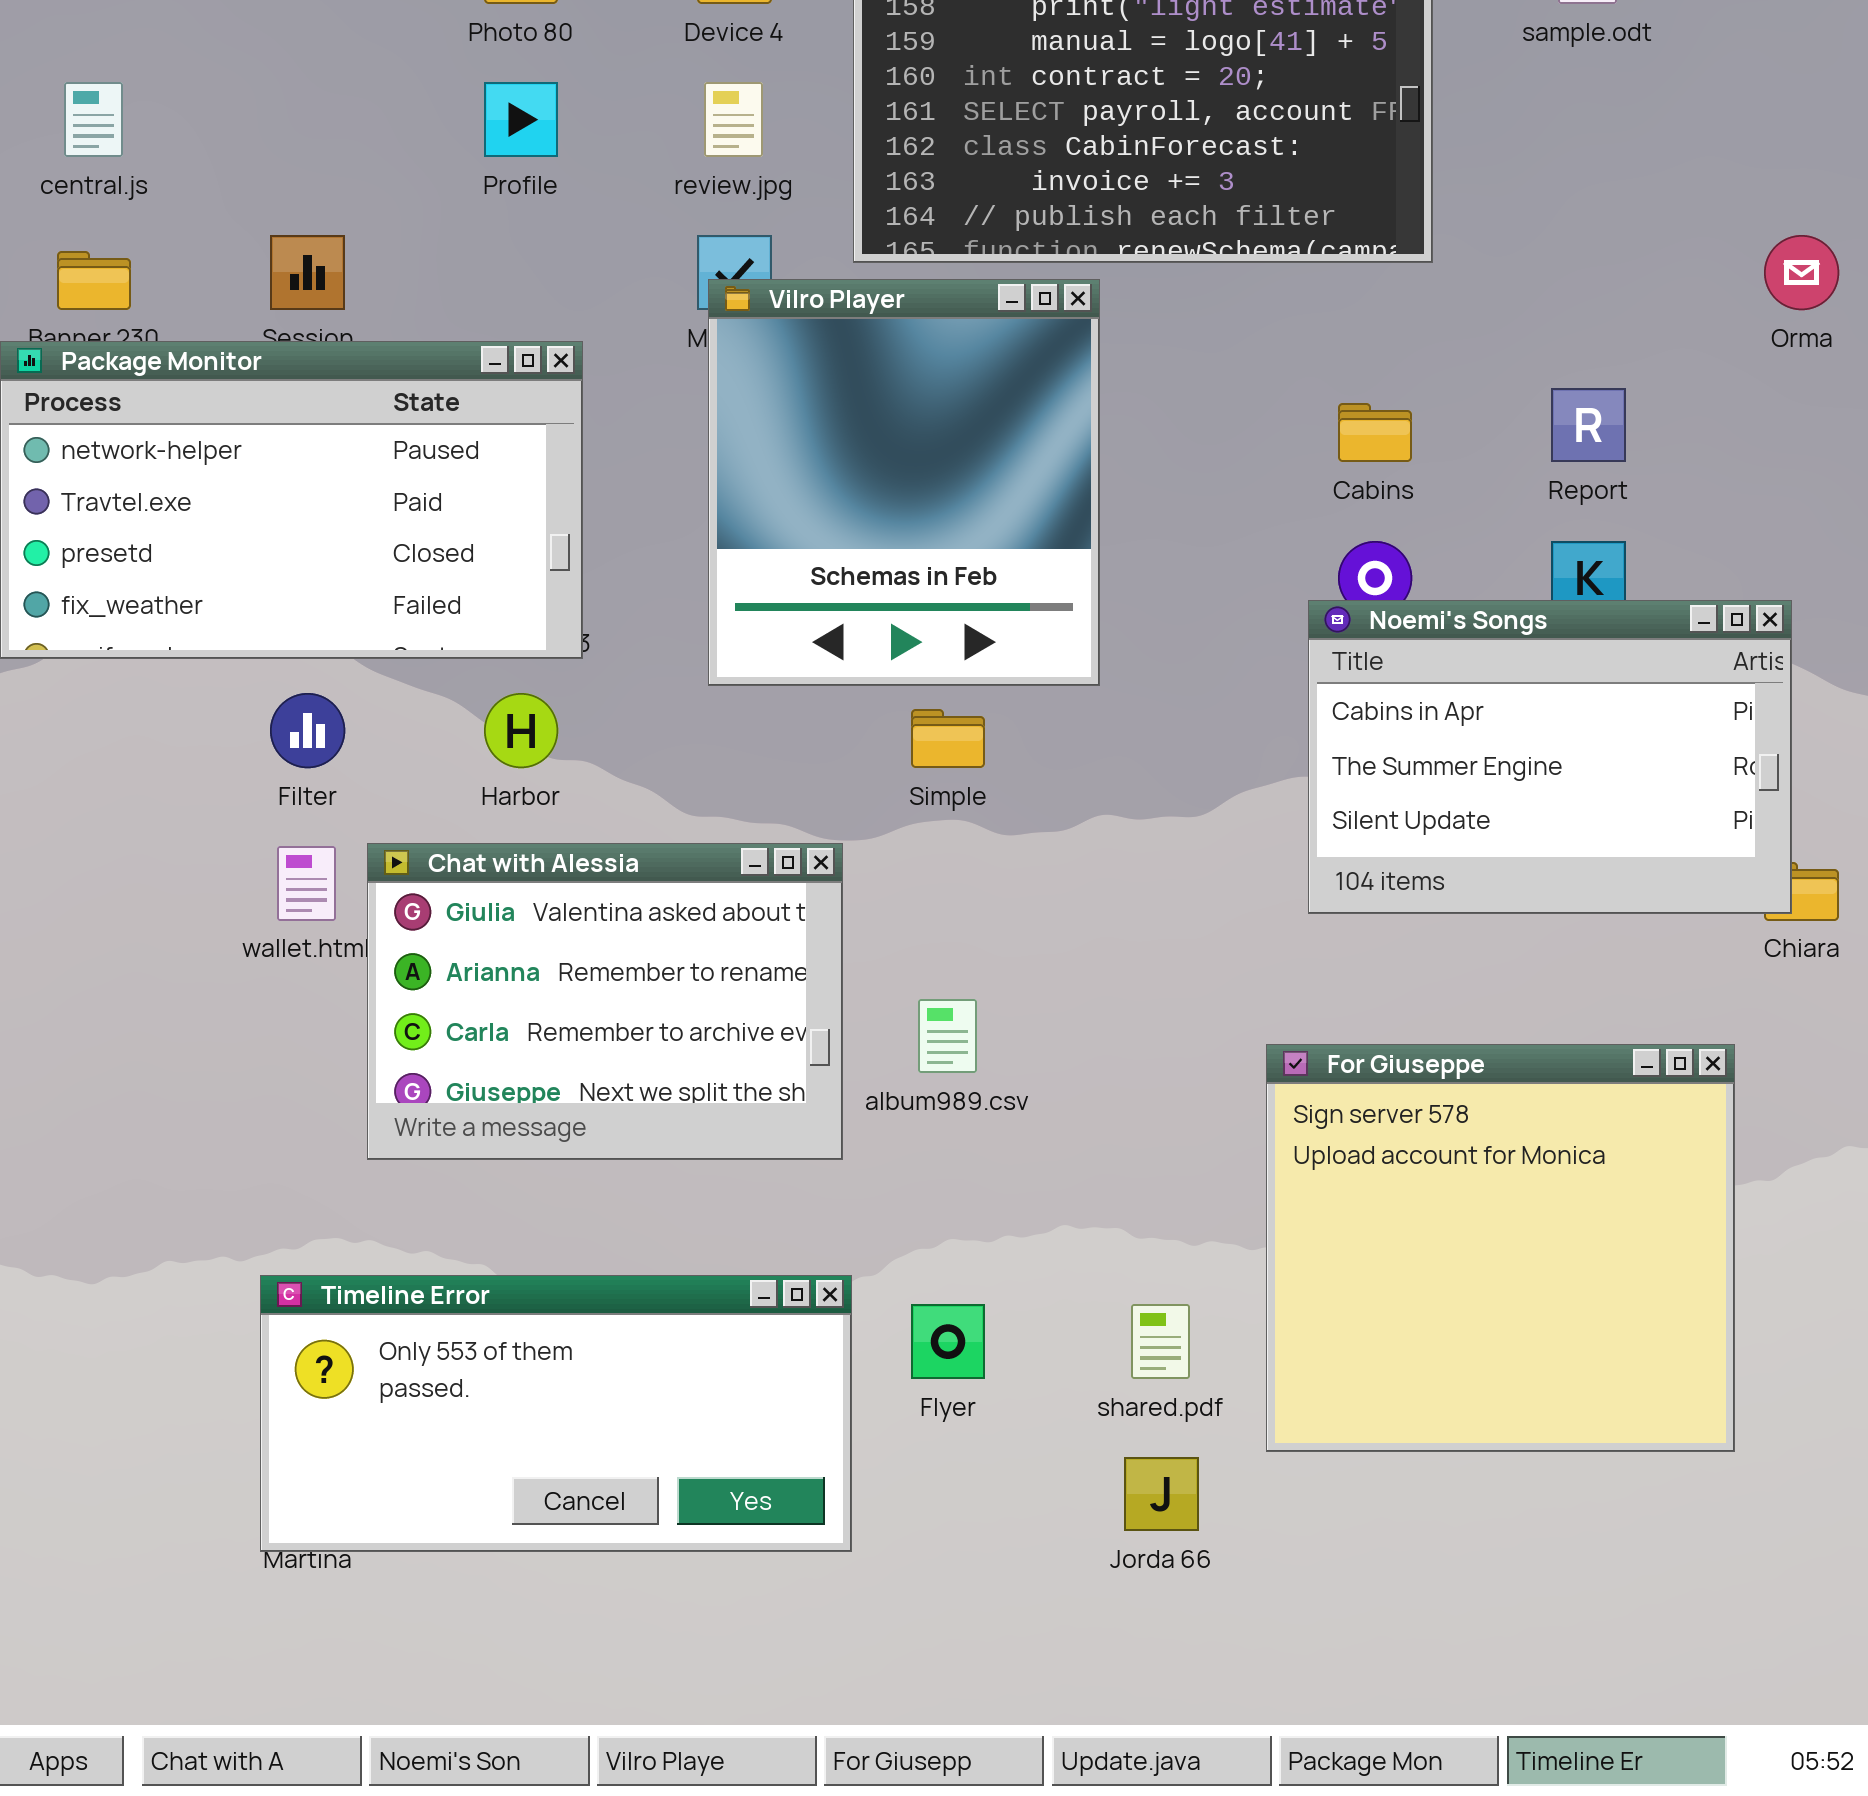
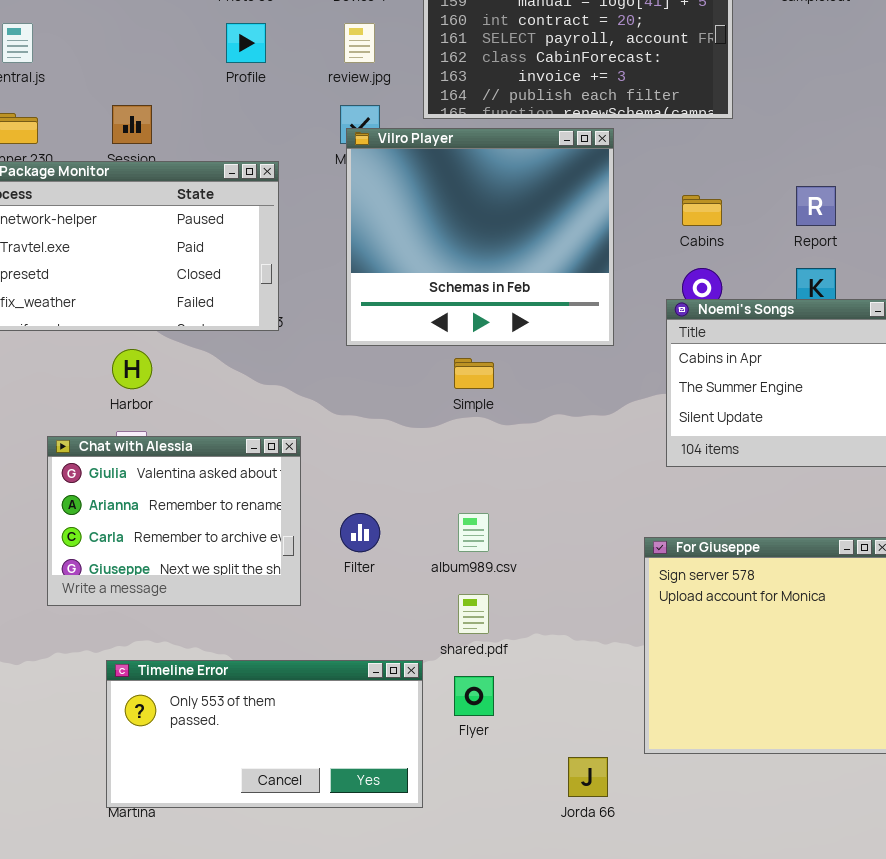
Vilro Player: [708,279,1100,686] -> [346,128,614,346], resized
Filter: [270,693,345,768] -> [340,513,380,552], moved
Harbor: [484,693,558,768] -> [112,349,152,389], moved
Chat with Alessia: [367,843,843,1160] -> [47,436,301,606], moved
shared.pdf: [1131,1304,1190,1379] -> [458,594,489,634], moved

